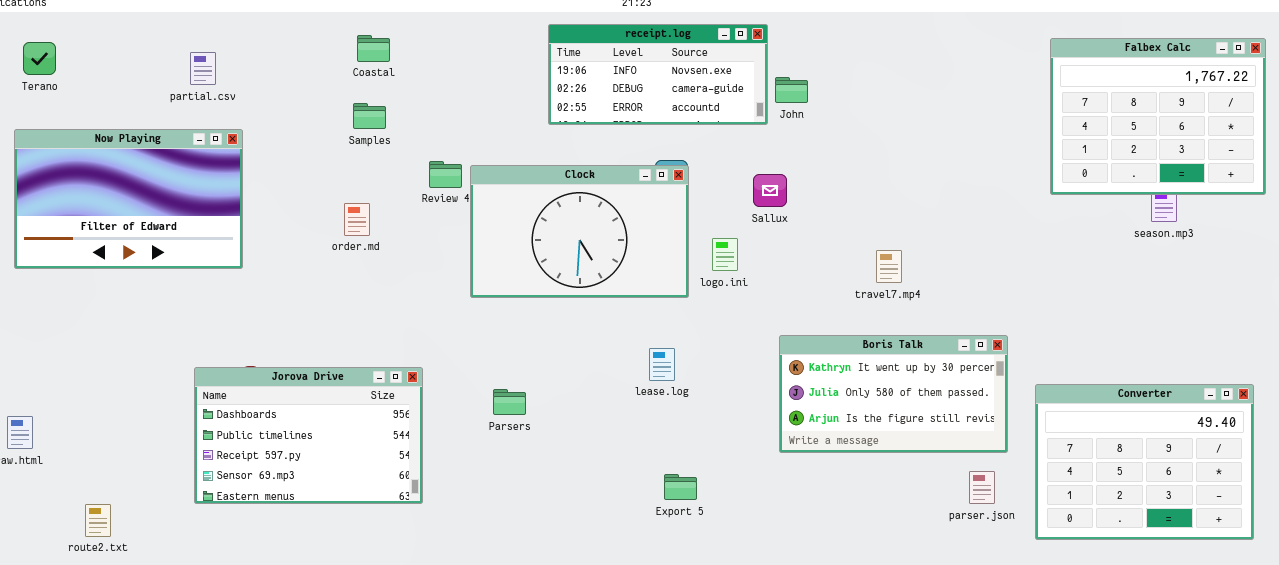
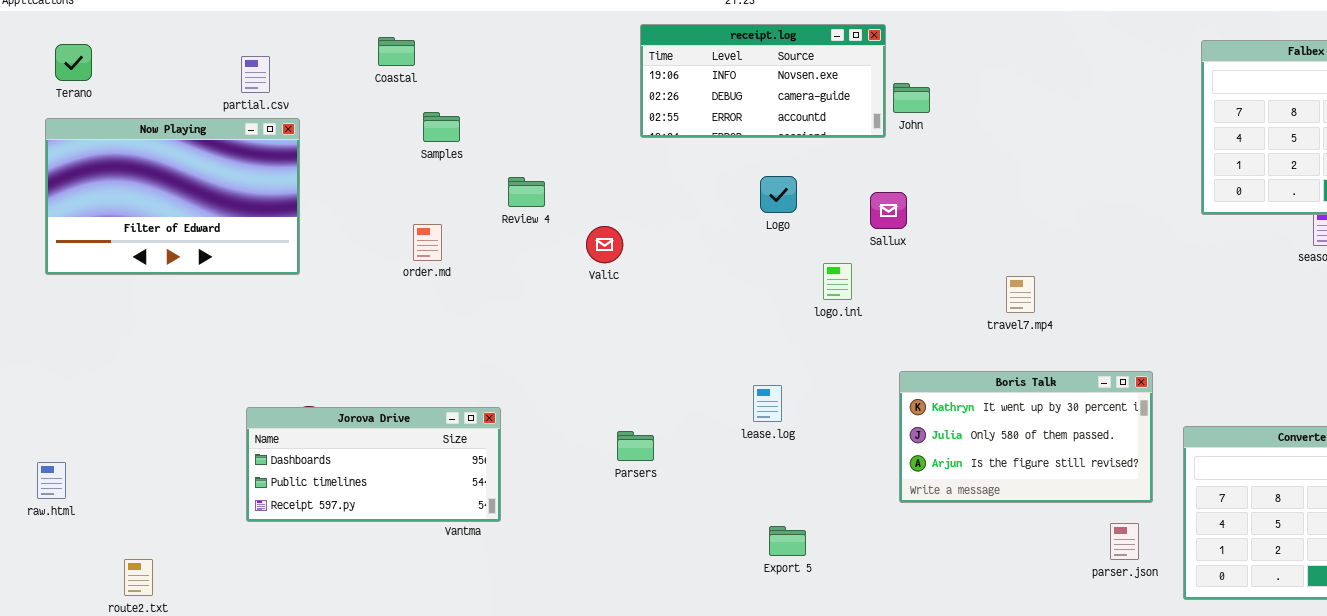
Coastal: [357,35,390,62] -> [378,37,415,66], moved
Now Playing: [14,129,243,269] -> [45,118,300,275], moved
Clock: [470,165,689,298] -> none, closed
Jorova Drive: [194,367,423,504] -> [246,407,501,522], resized
Parsers: [493,389,526,415] -> [617,431,654,461], moved

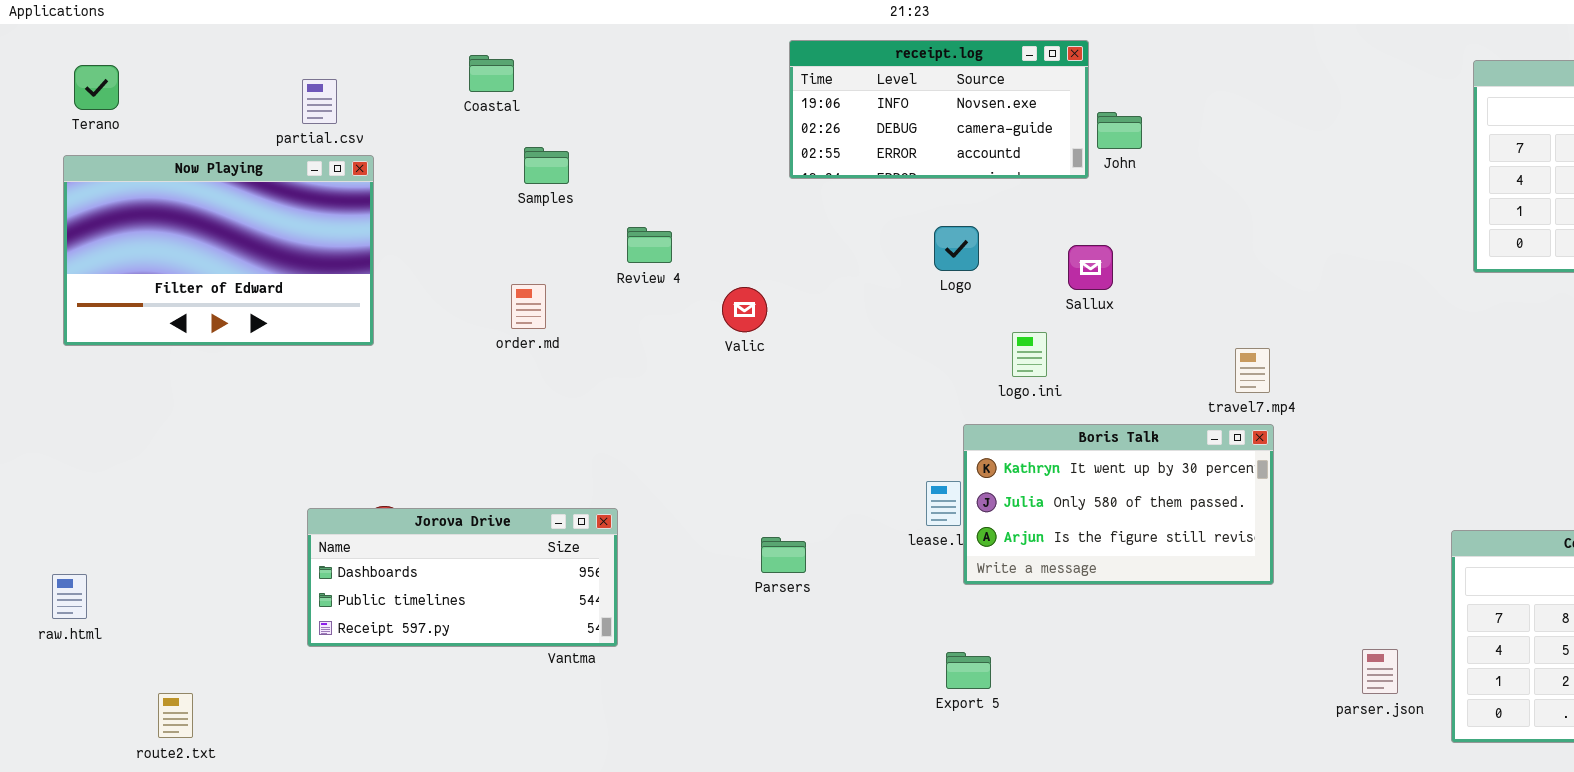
Boris Talk: [899,371,1153,503] -> [963,424,1274,585], moved

